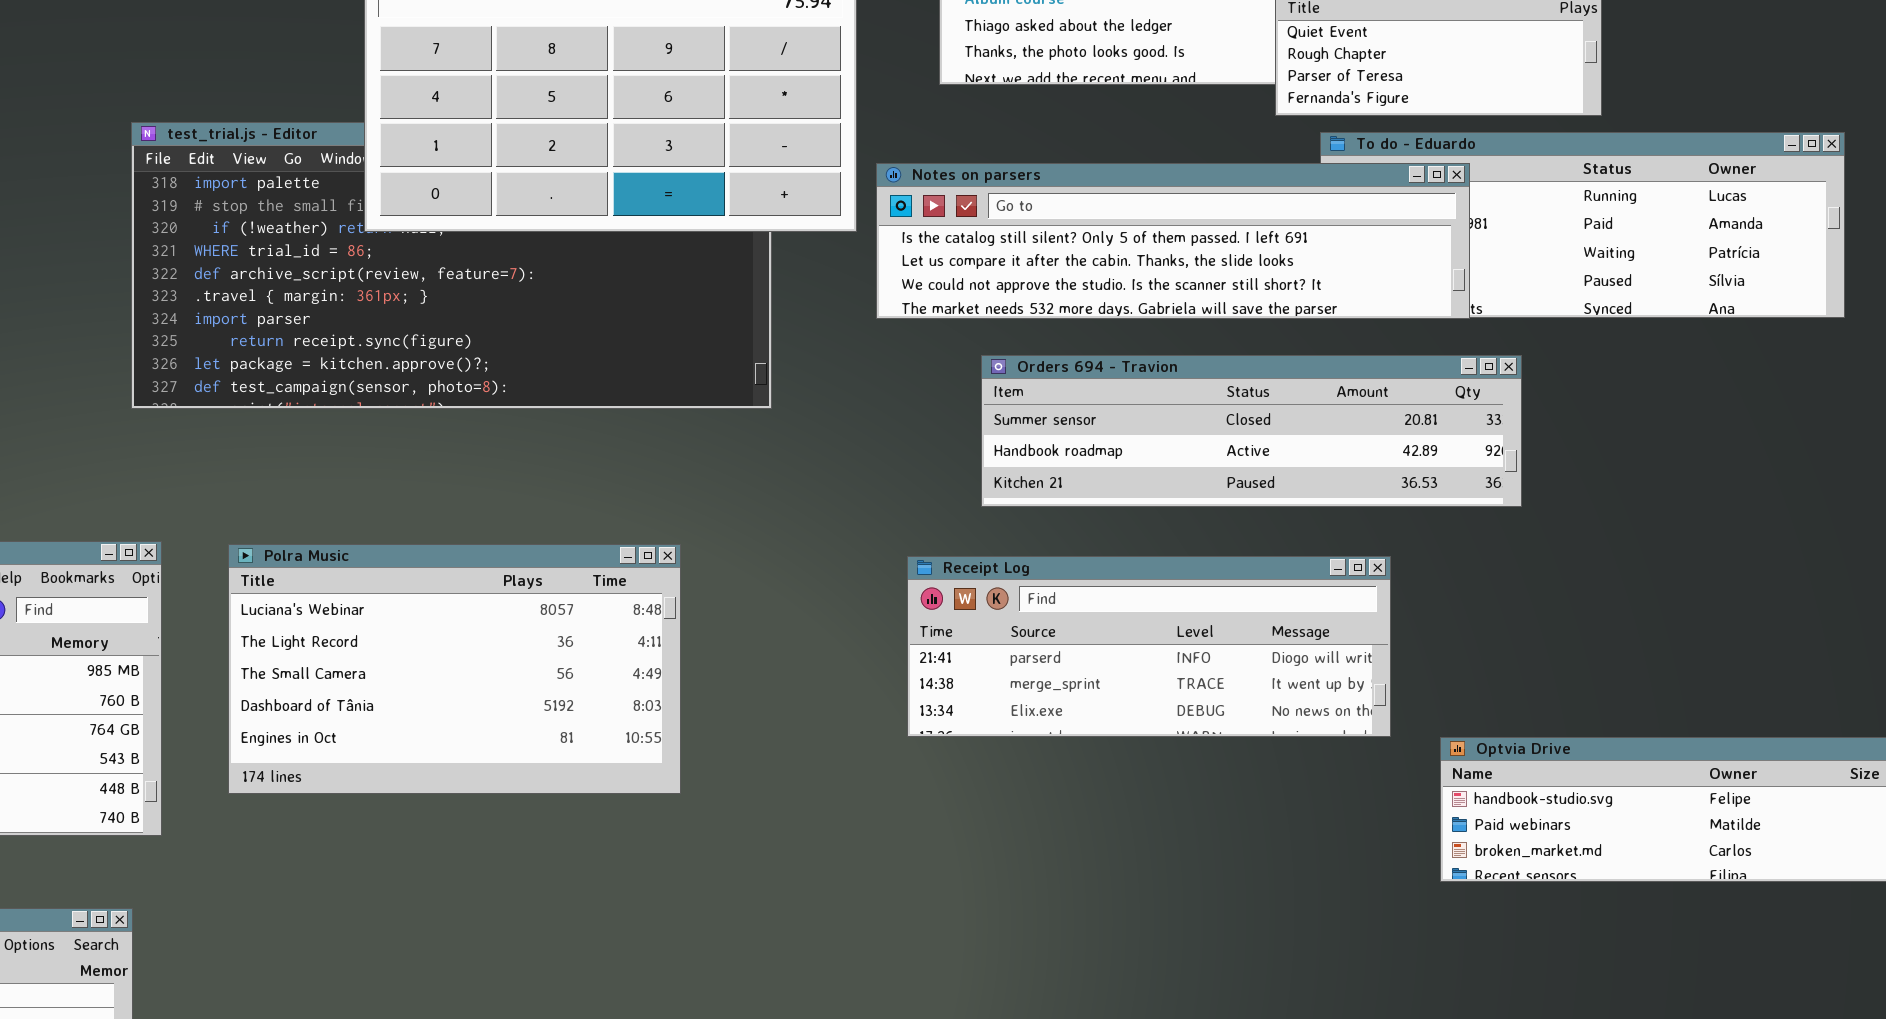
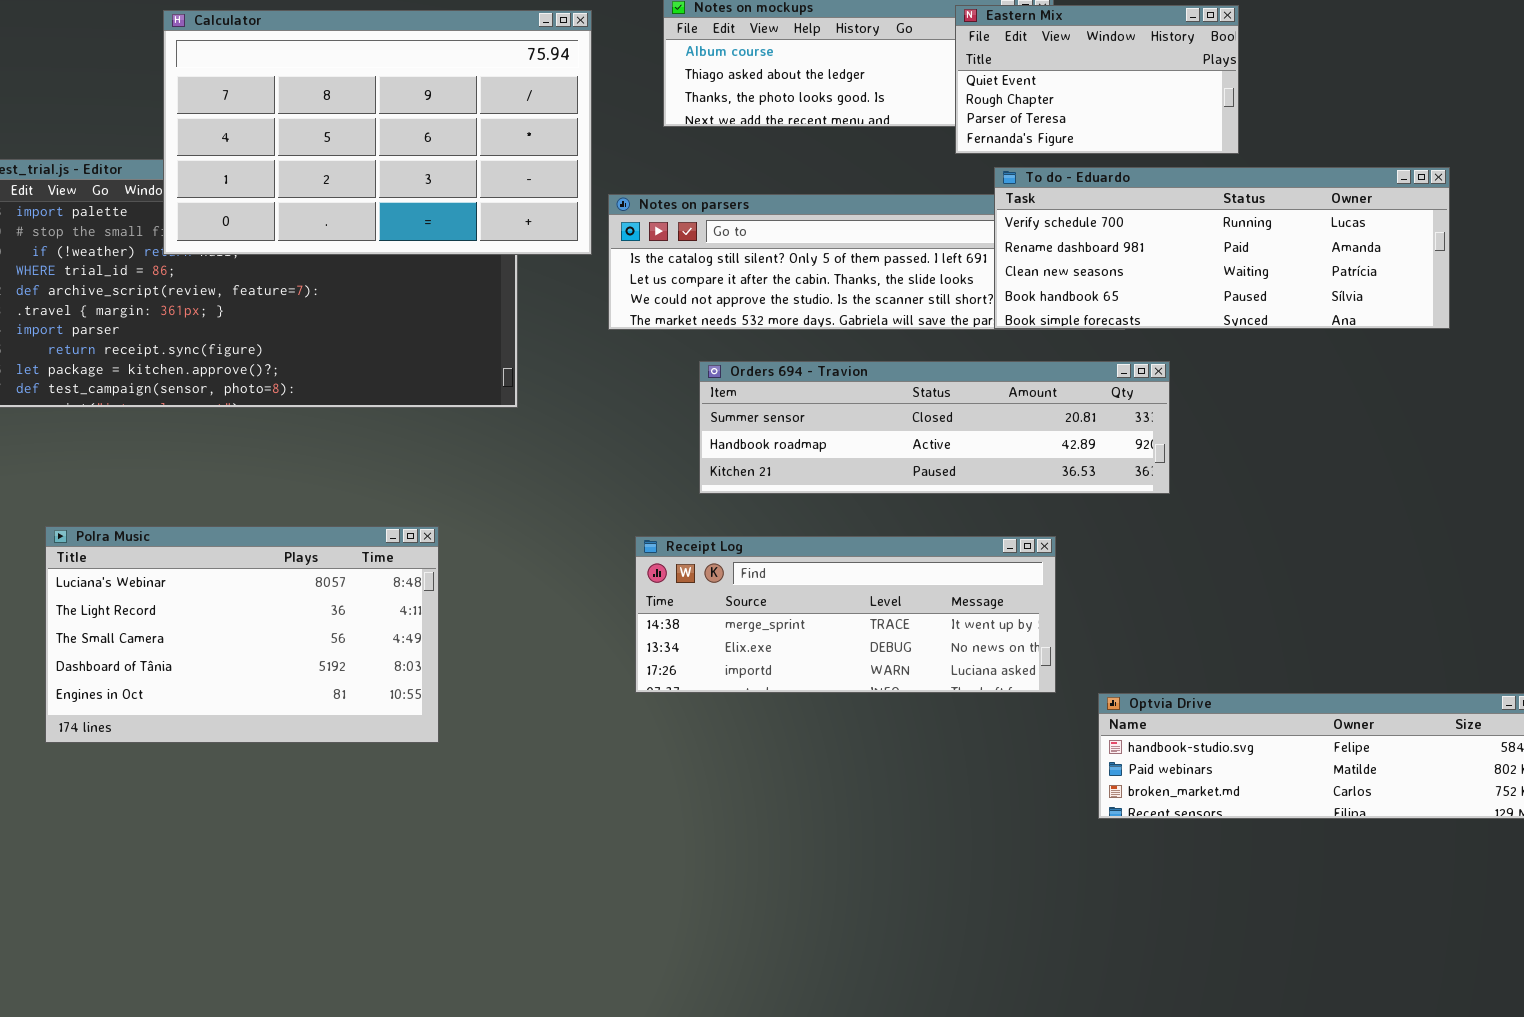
To do - Eduardo: [1320,132,1845,318] -> [994,167,1450,329], raised
Receipt Log: [907,556,1391,737] -> [635,536,1056,693], scrolled down 1 row

